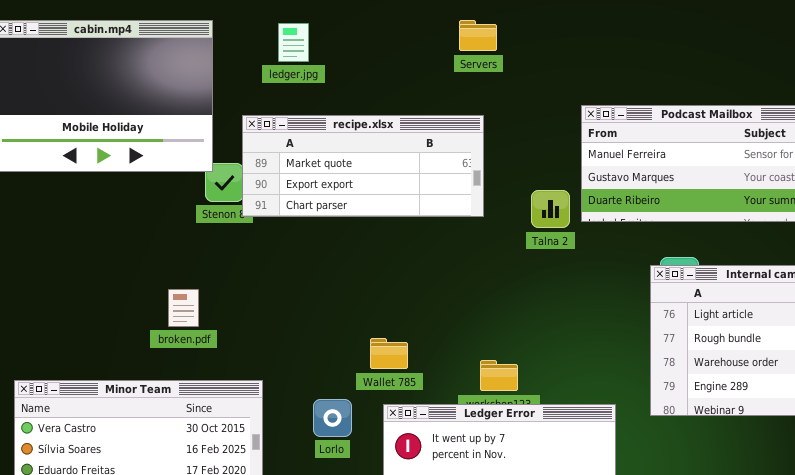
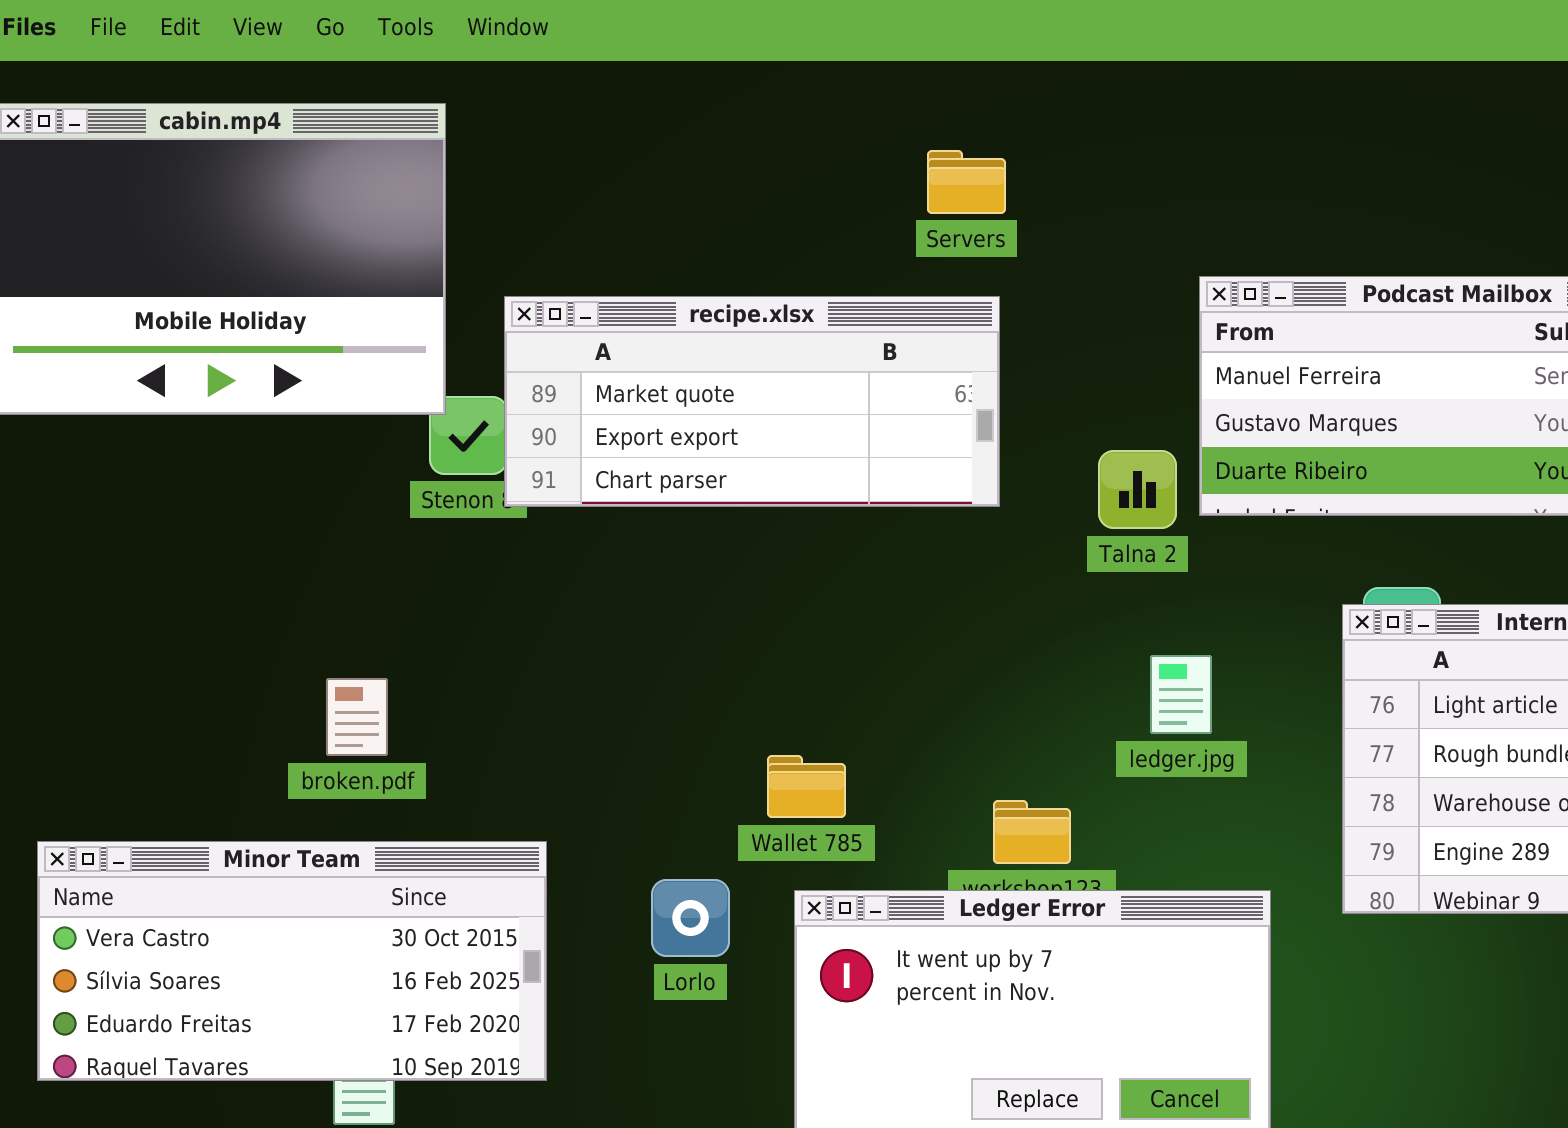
Servers: [459,20,497,51] -> [927,150,1006,214], moved
ledger.jpg: [278,23,309,62] -> [1150,655,1212,734], moved
broken.pdf: [168,289,199,327] -> [326,678,388,756], moved

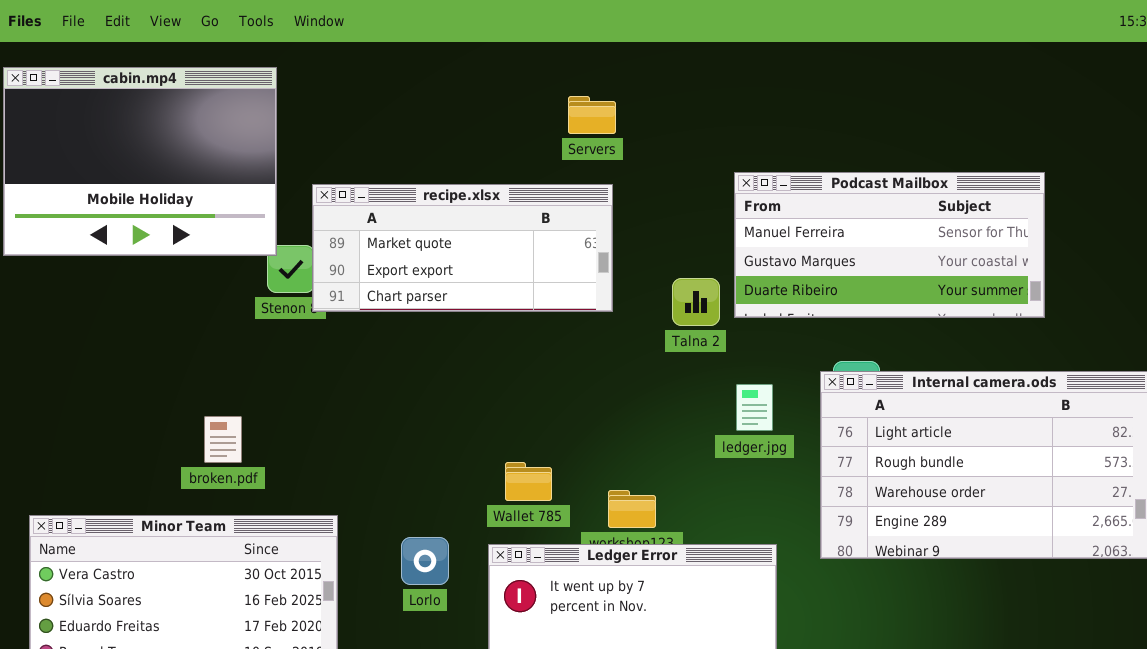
ledger.jpg: [1150,655,1212,734] -> [736,384,773,431], moved
Wallet 785: [767,755,846,818] -> [505,462,552,501], moved

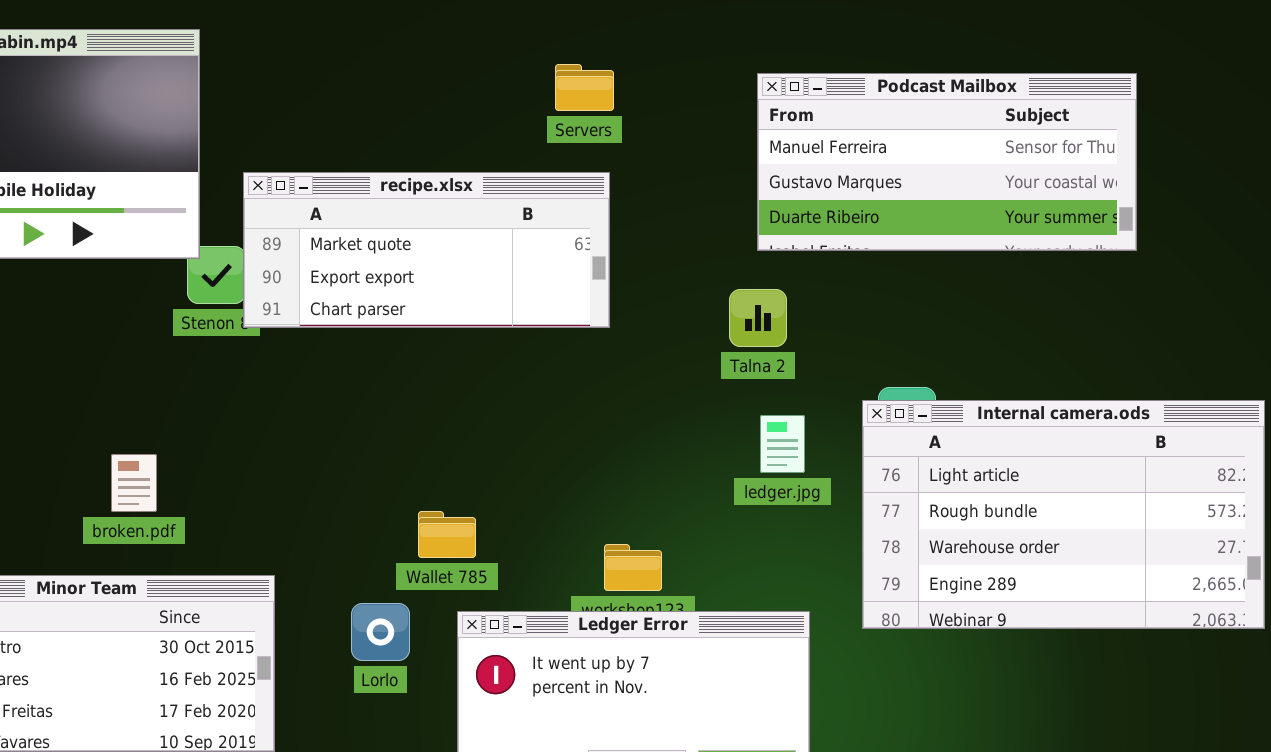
Podcast Mailbox: [734,172,1045,318] -> [757,73,1137,251], moved
Talna 2: [672,278,720,326] -> [729,289,787,347], moved
Wallet 785: [505,462,552,501] -> [418,511,476,558], moved

